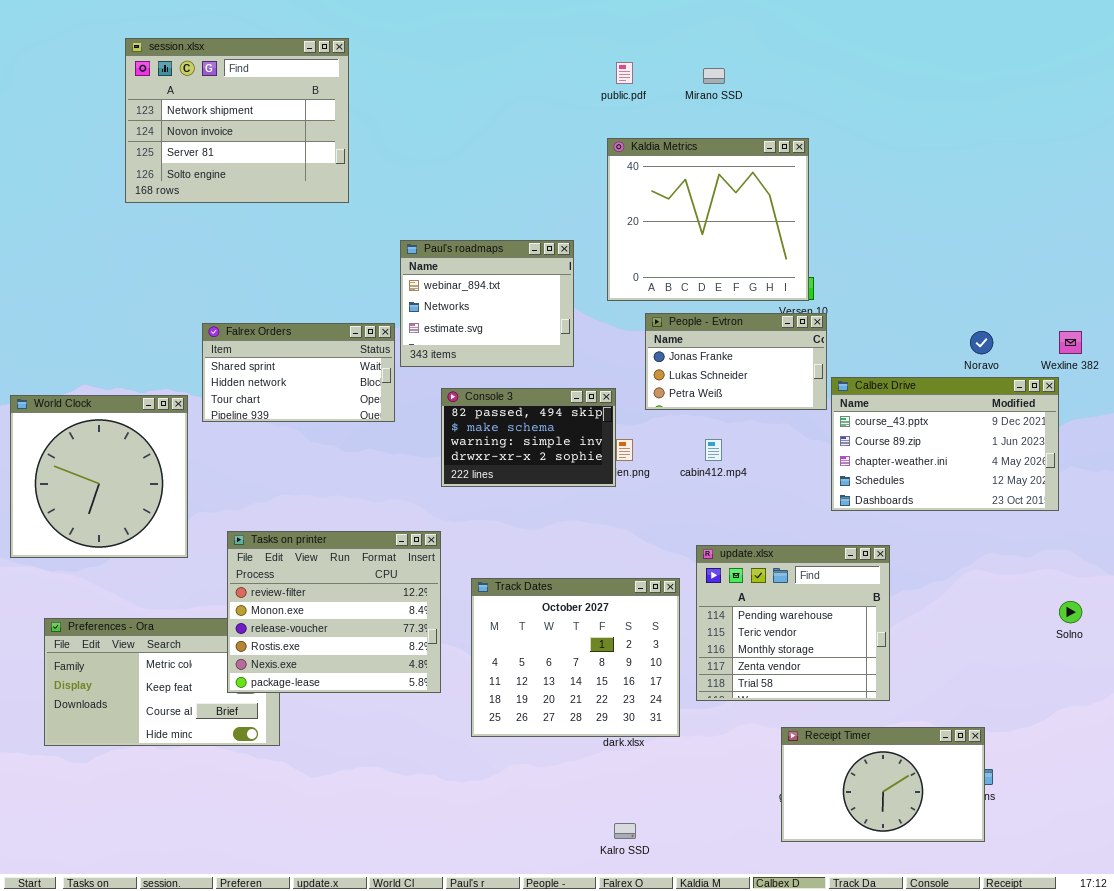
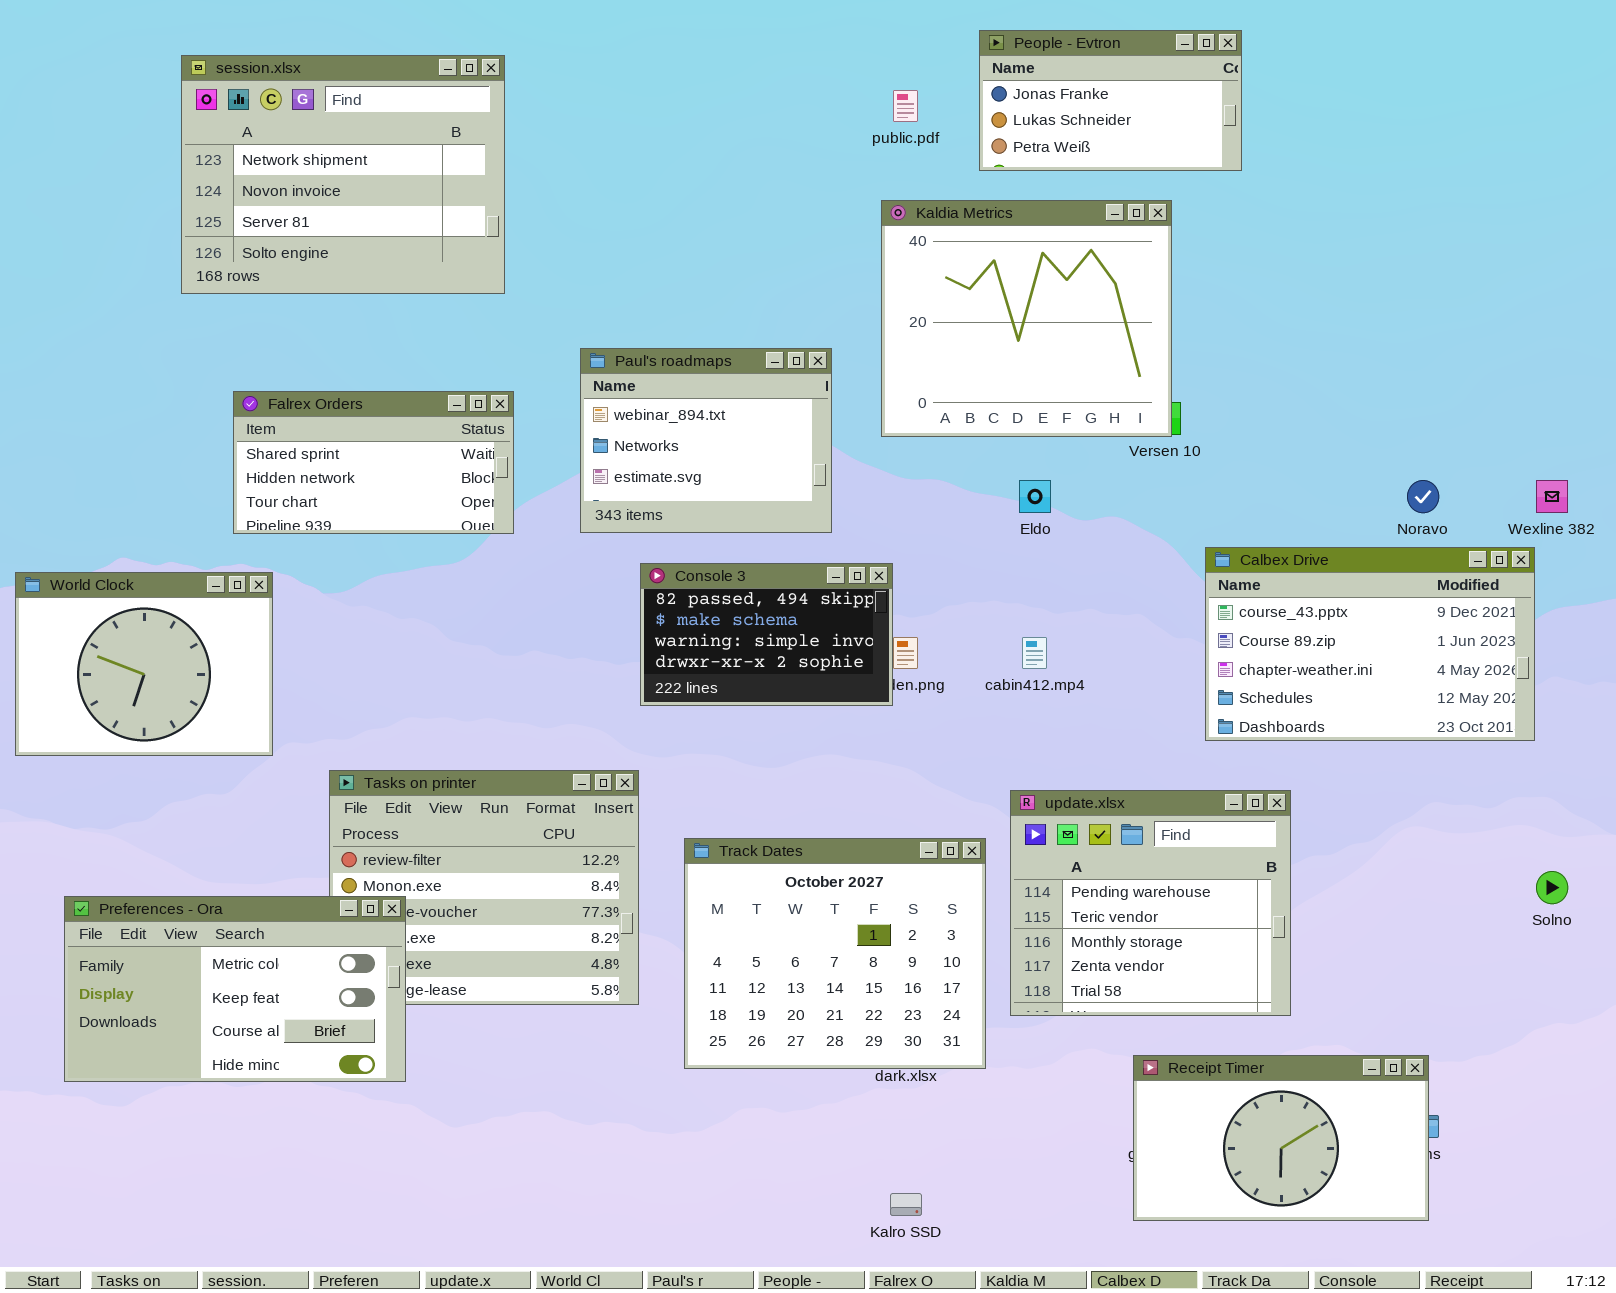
People - Evtron: [645,313,827,410] -> [979,30,1242,171], moved
Falrex Orders: [202,323,395,422] -> [233,391,514,534], moved
World Clock: [10,395,188,558] -> [15,572,273,756], resized
Preferences - Ora: [44,618,280,746] -> [64,896,406,1082], raised

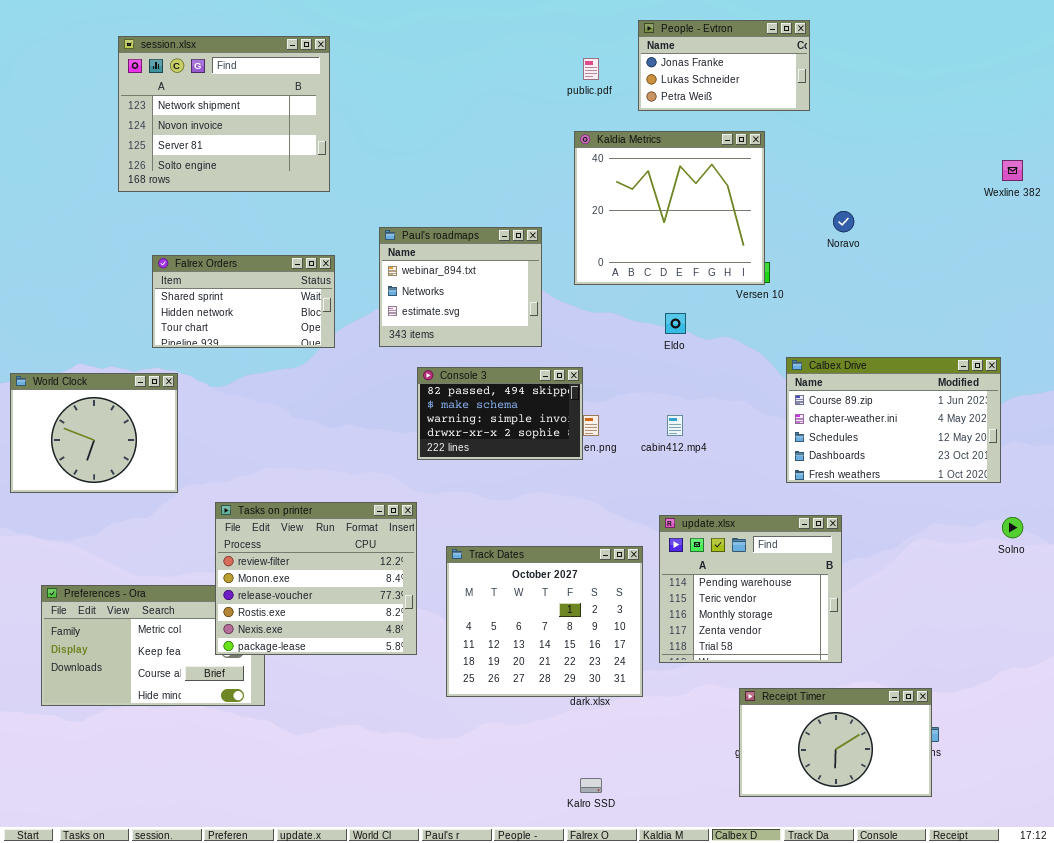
Noravo: [1407,480,1439,513] -> [833,211,854,232], moved
Wexline 382: [1536,480,1568,513] -> [1002,160,1023,181], moved
Calbex Drive: [1205,547,1535,741] -> [786,357,1001,483], scrolled down 1 row
Tasks on printer: [329,770,639,1005] -> [215,502,417,655], raised
Solno: [1536,871,1568,904] -> [1002,517,1023,538], moved

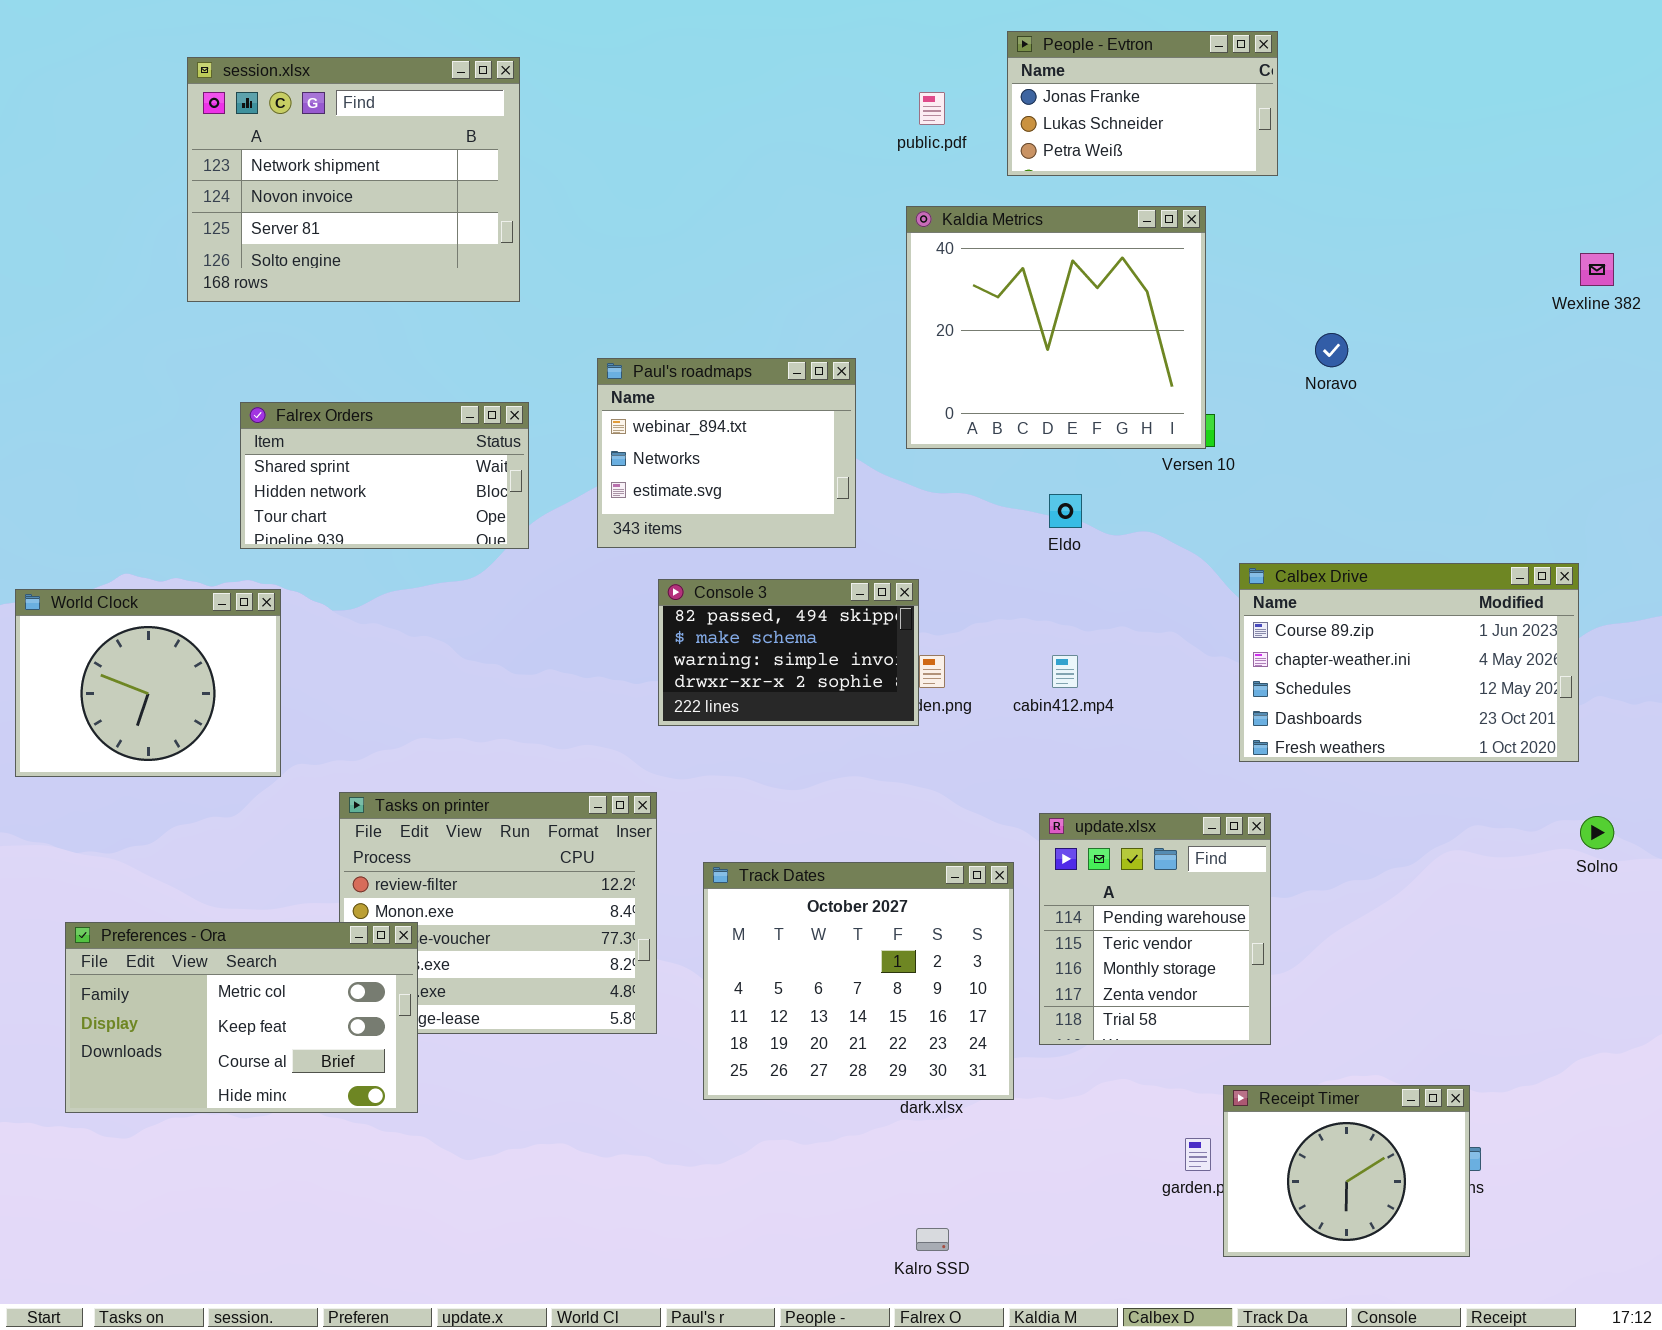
update.xlsx: [659,515,842,663] -> [1039,813,1271,1045], resized
Preferences - Ora: [41,585,265,706] -> [65,922,418,1113], raised
Receipt Timer: [739,688,932,797] -> [1223,1085,1470,1257], resized

